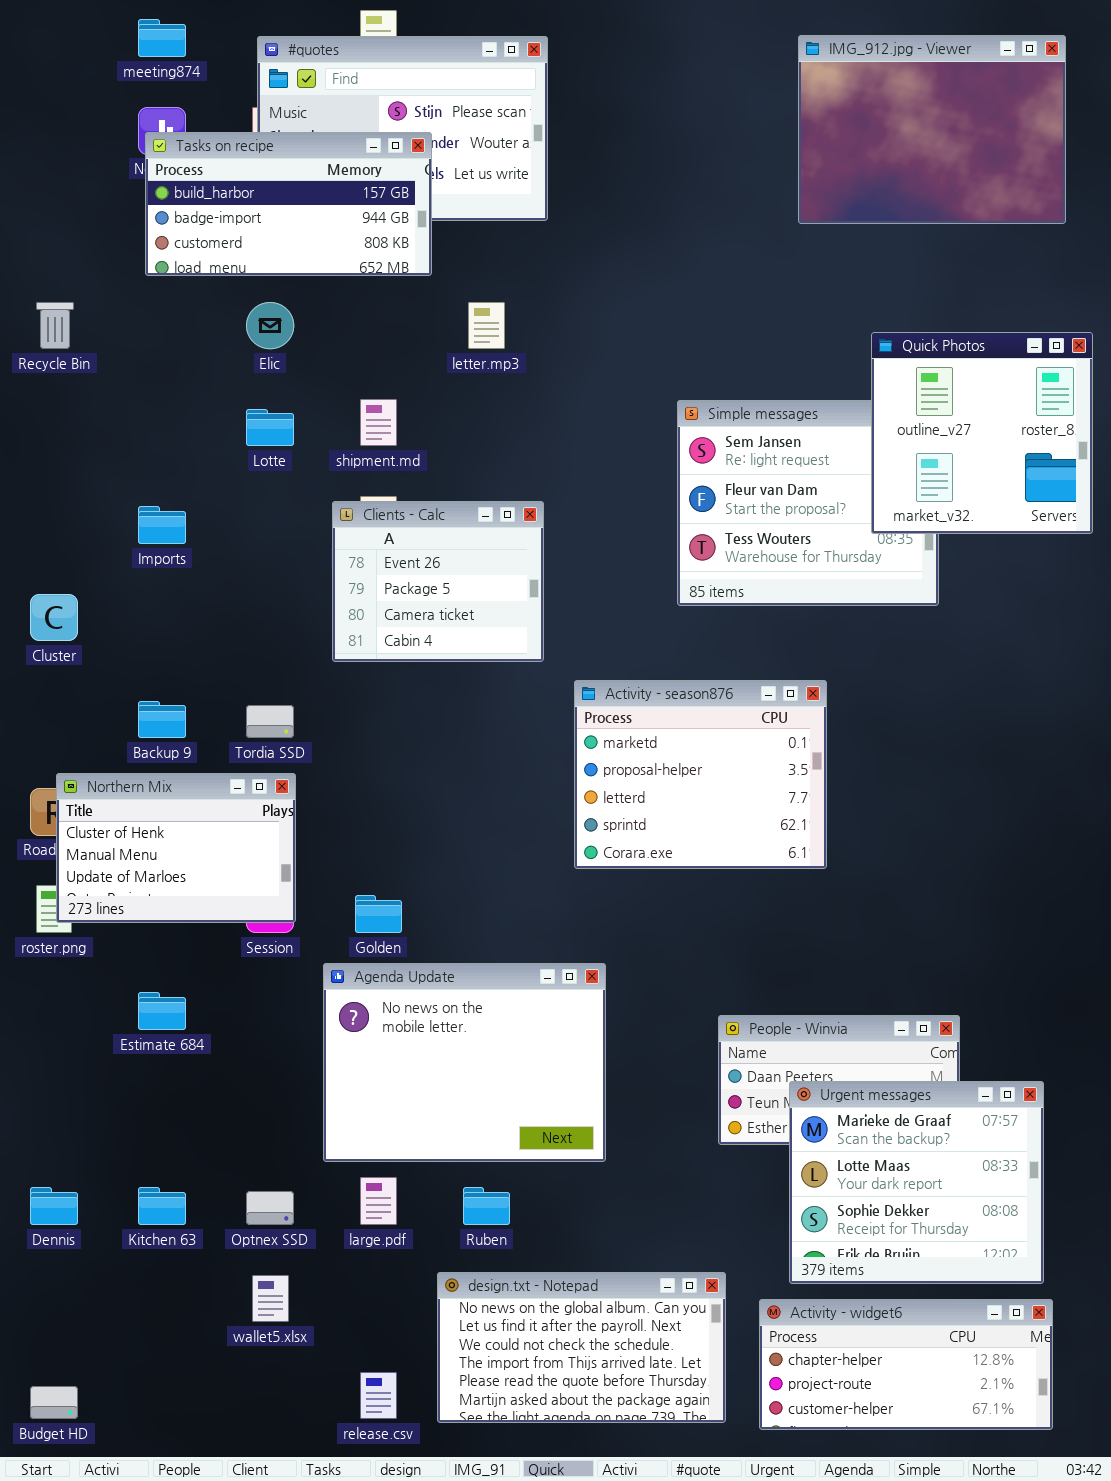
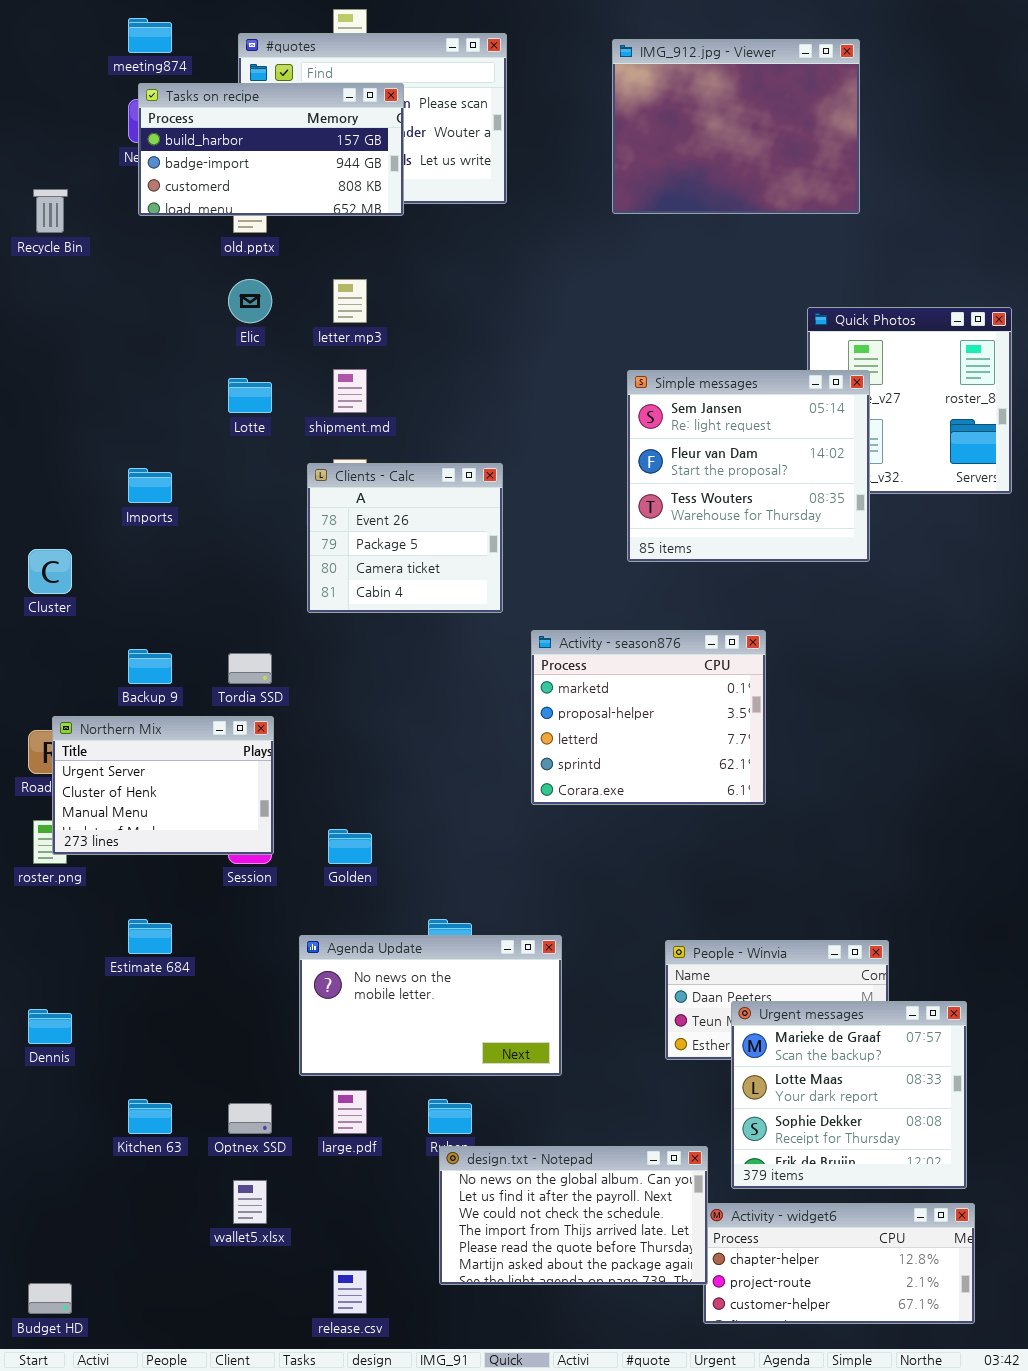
IMG_912.jpg - Viewer: [798,35,1066,224] -> [612,39,860,214], moved
Tasks on recipe: [145,132,432,276] -> [138,83,404,216], moved
Recycle Bin: [36,302,74,349] -> [33,189,68,233], moved
letter.mp3: [468,302,505,349] -> [333,279,367,323], moved
Simple messages: [677,400,939,606] -> [627,370,870,562], raised
Northern Mix: [56,773,296,923] -> [52,716,274,855], scrolled up 1 row
Agenda Update: [323,963,606,1162] -> [299,935,562,1076], resized
Dennis: [30,1187,78,1225] -> [28,1009,72,1044], moved
design.txt - Notepad: [437,1272,726,1423] -> [439,1146,708,1285], moved

